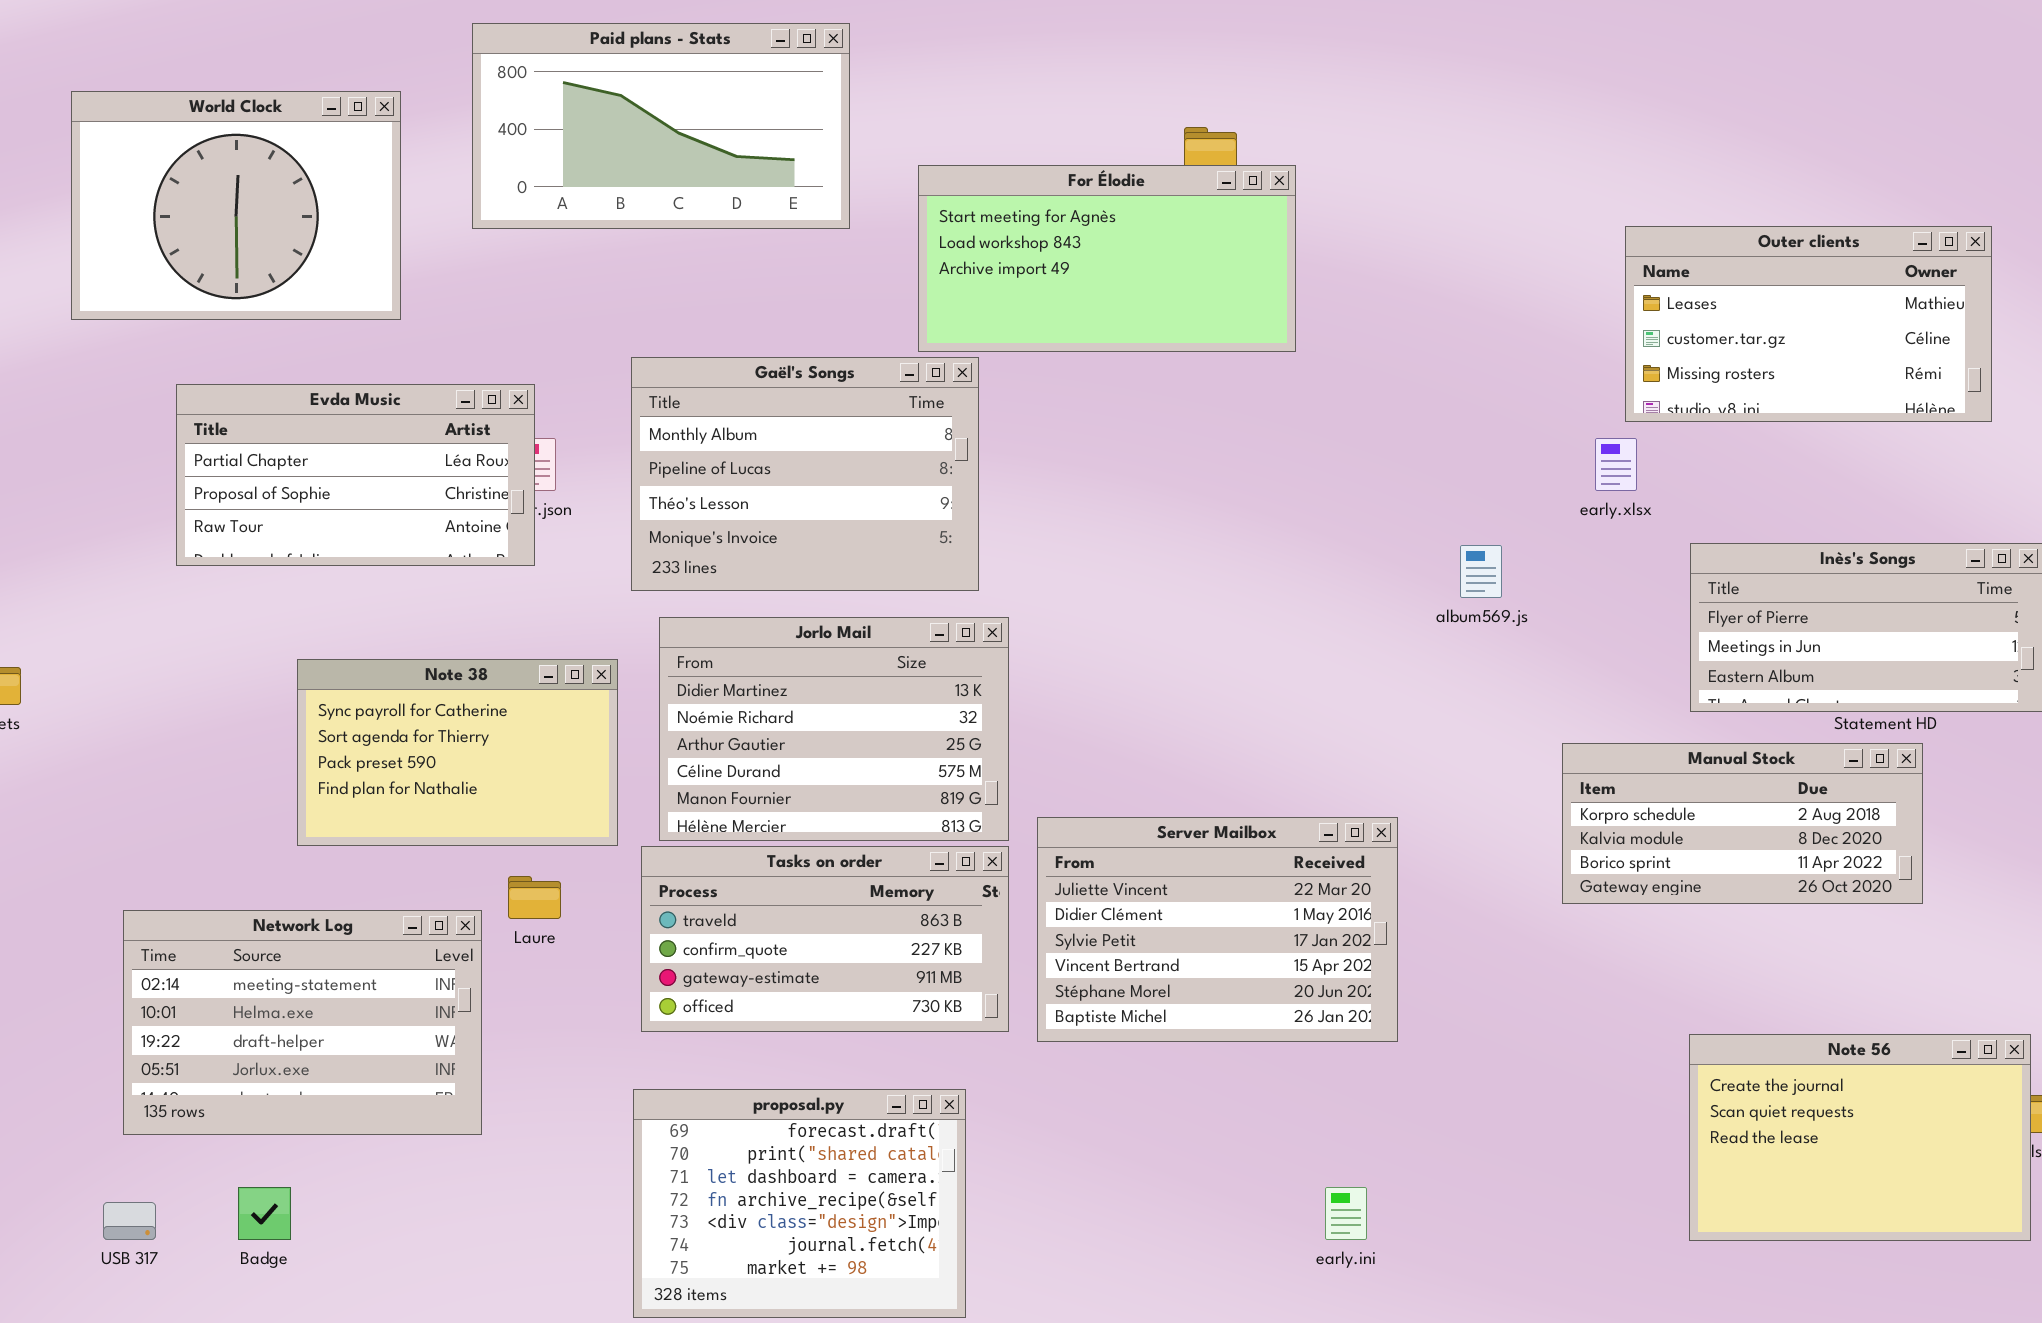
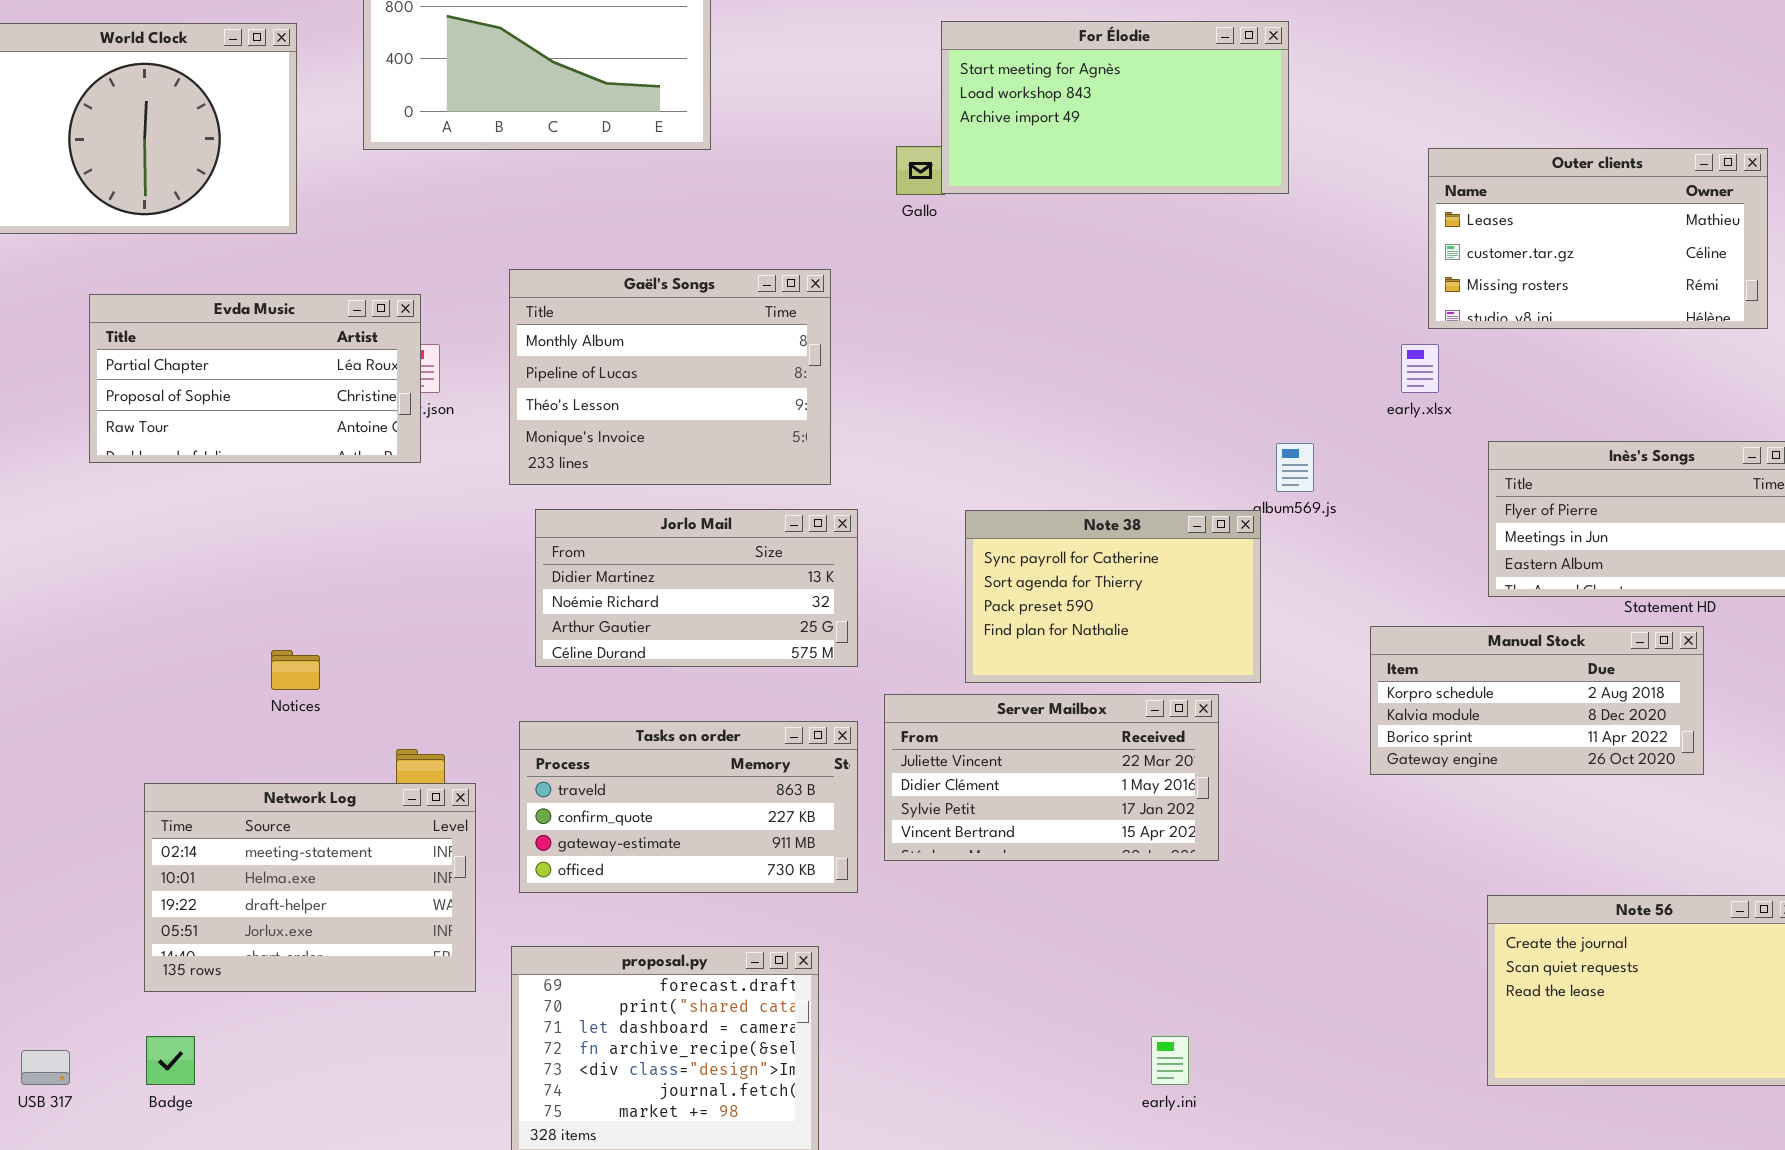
For Élodie: [918,165,1296,352] -> [941,21,1289,194], moved
Jorlo Mail: [659,617,1009,841] -> [535,509,858,667], resized
Note 38: [297,659,618,846] -> [965,510,1261,683], moved
Server Mailbox: [1037,817,1398,1042] -> [884,694,1219,861], resized
Network Log: [123,910,482,1135] -> [144,783,476,992], moved

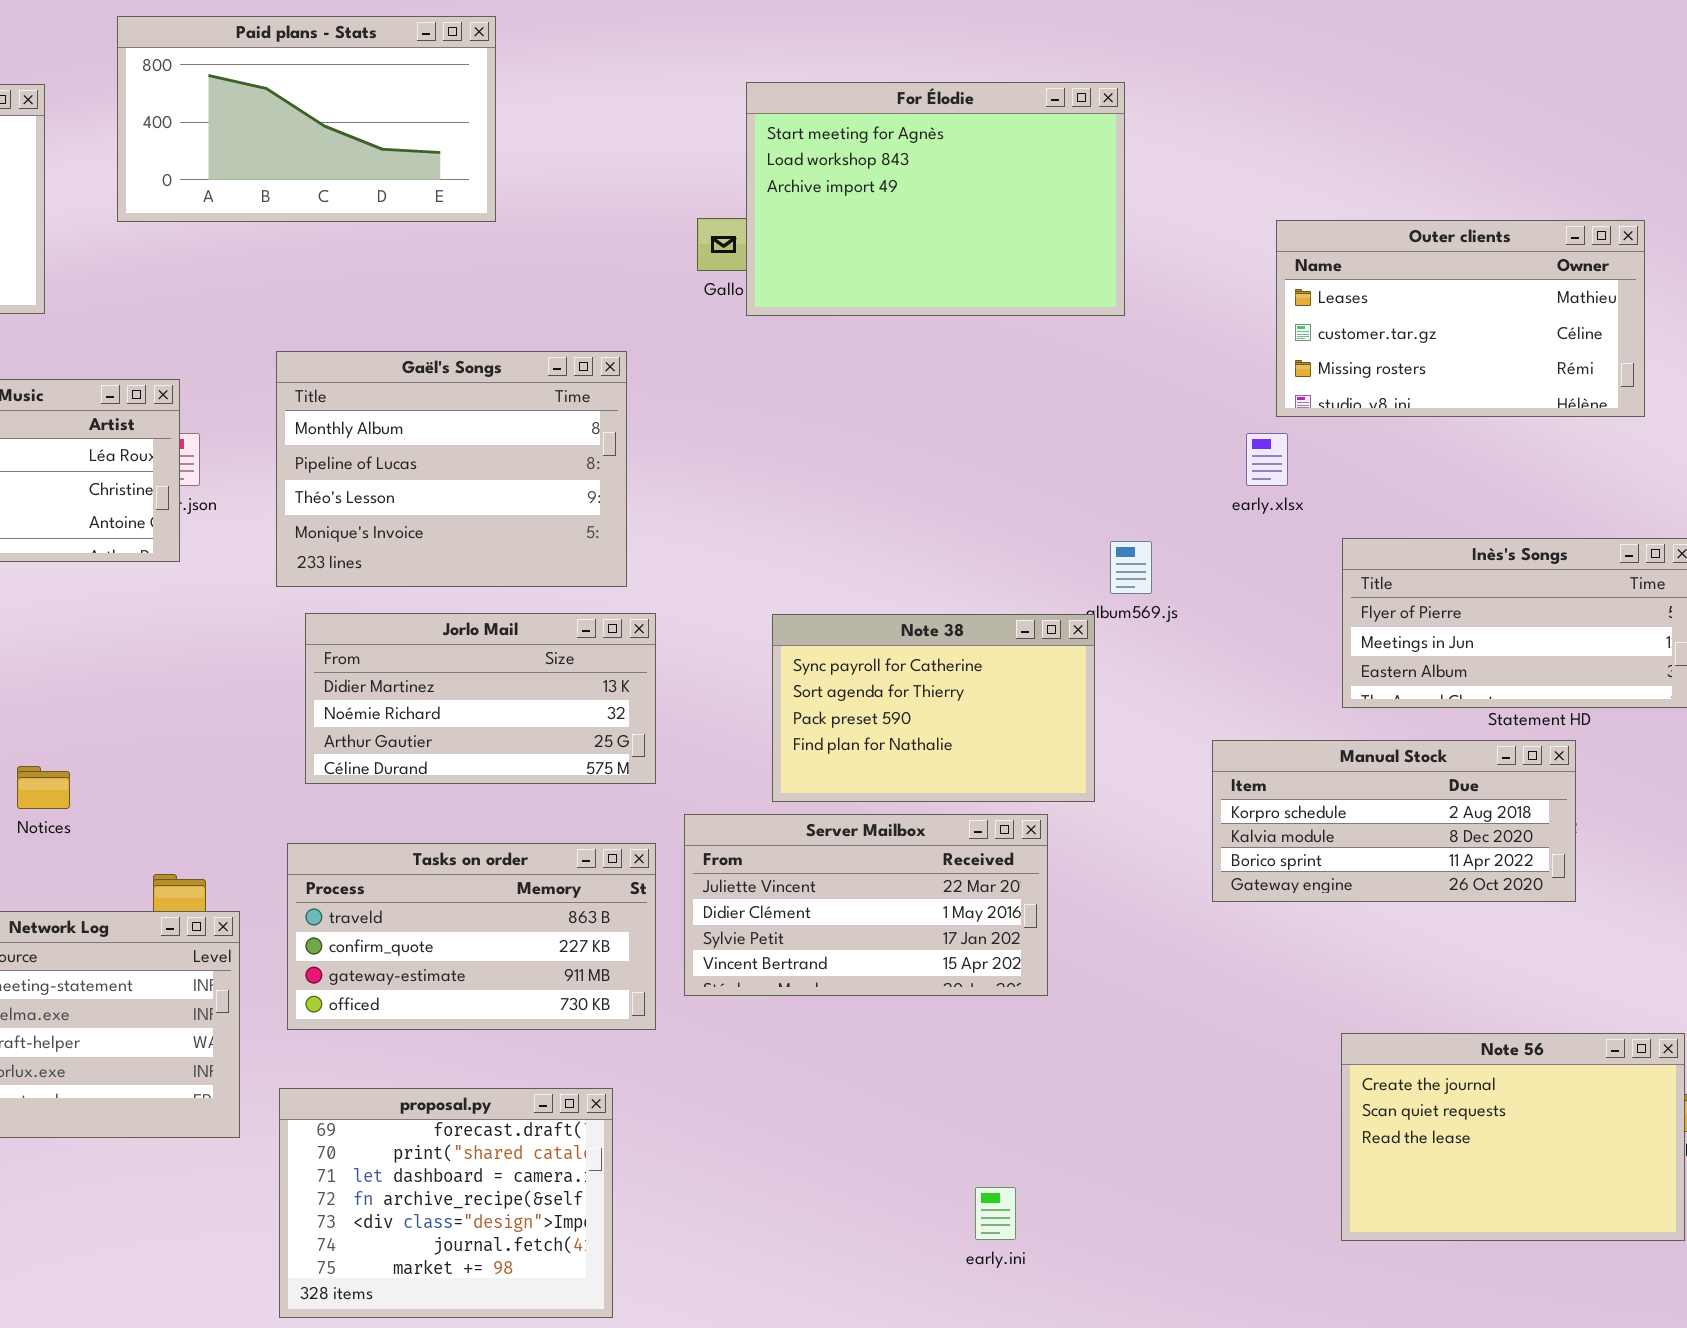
For Élodie: [941,21,1289,194] -> [746,82,1125,316], resized

